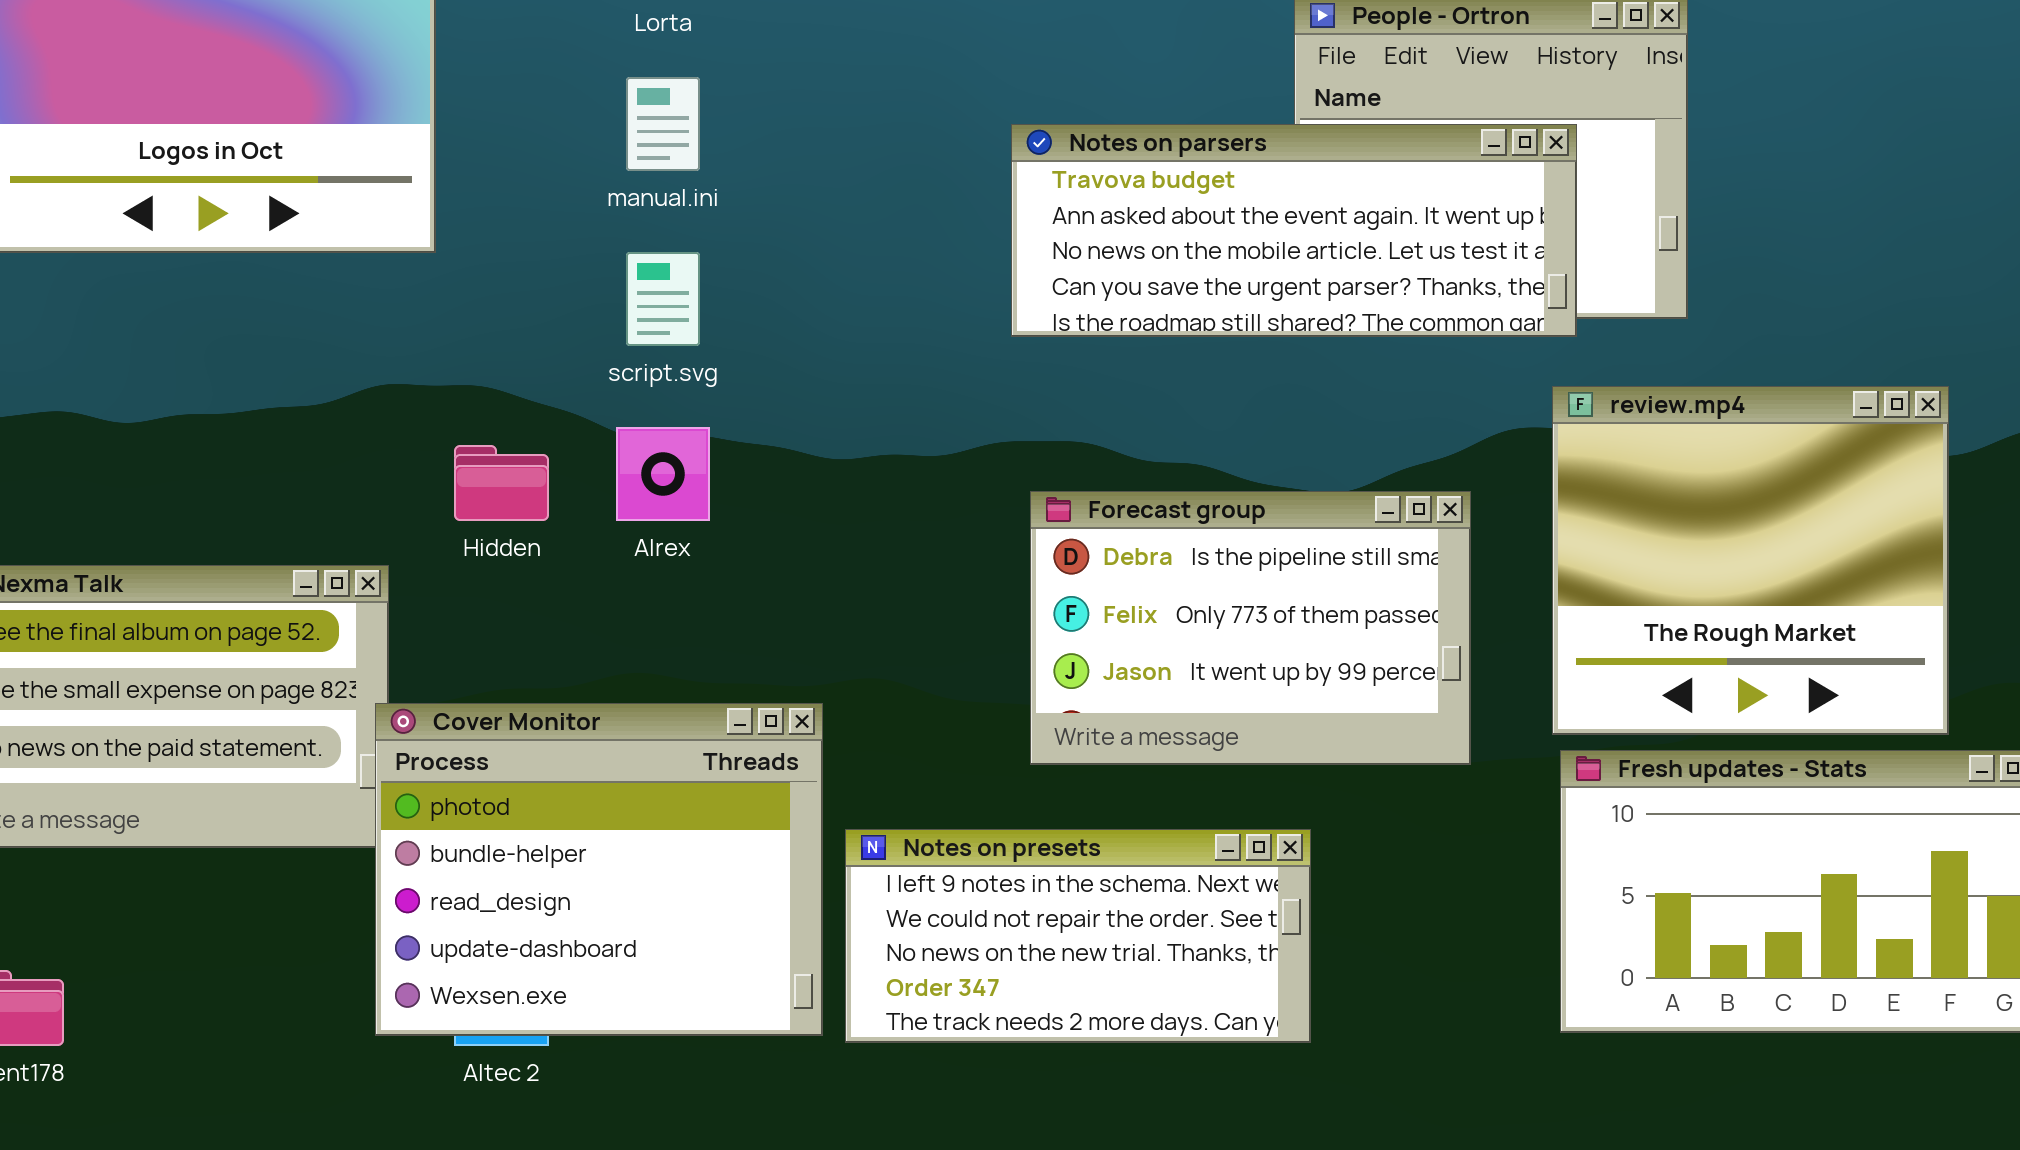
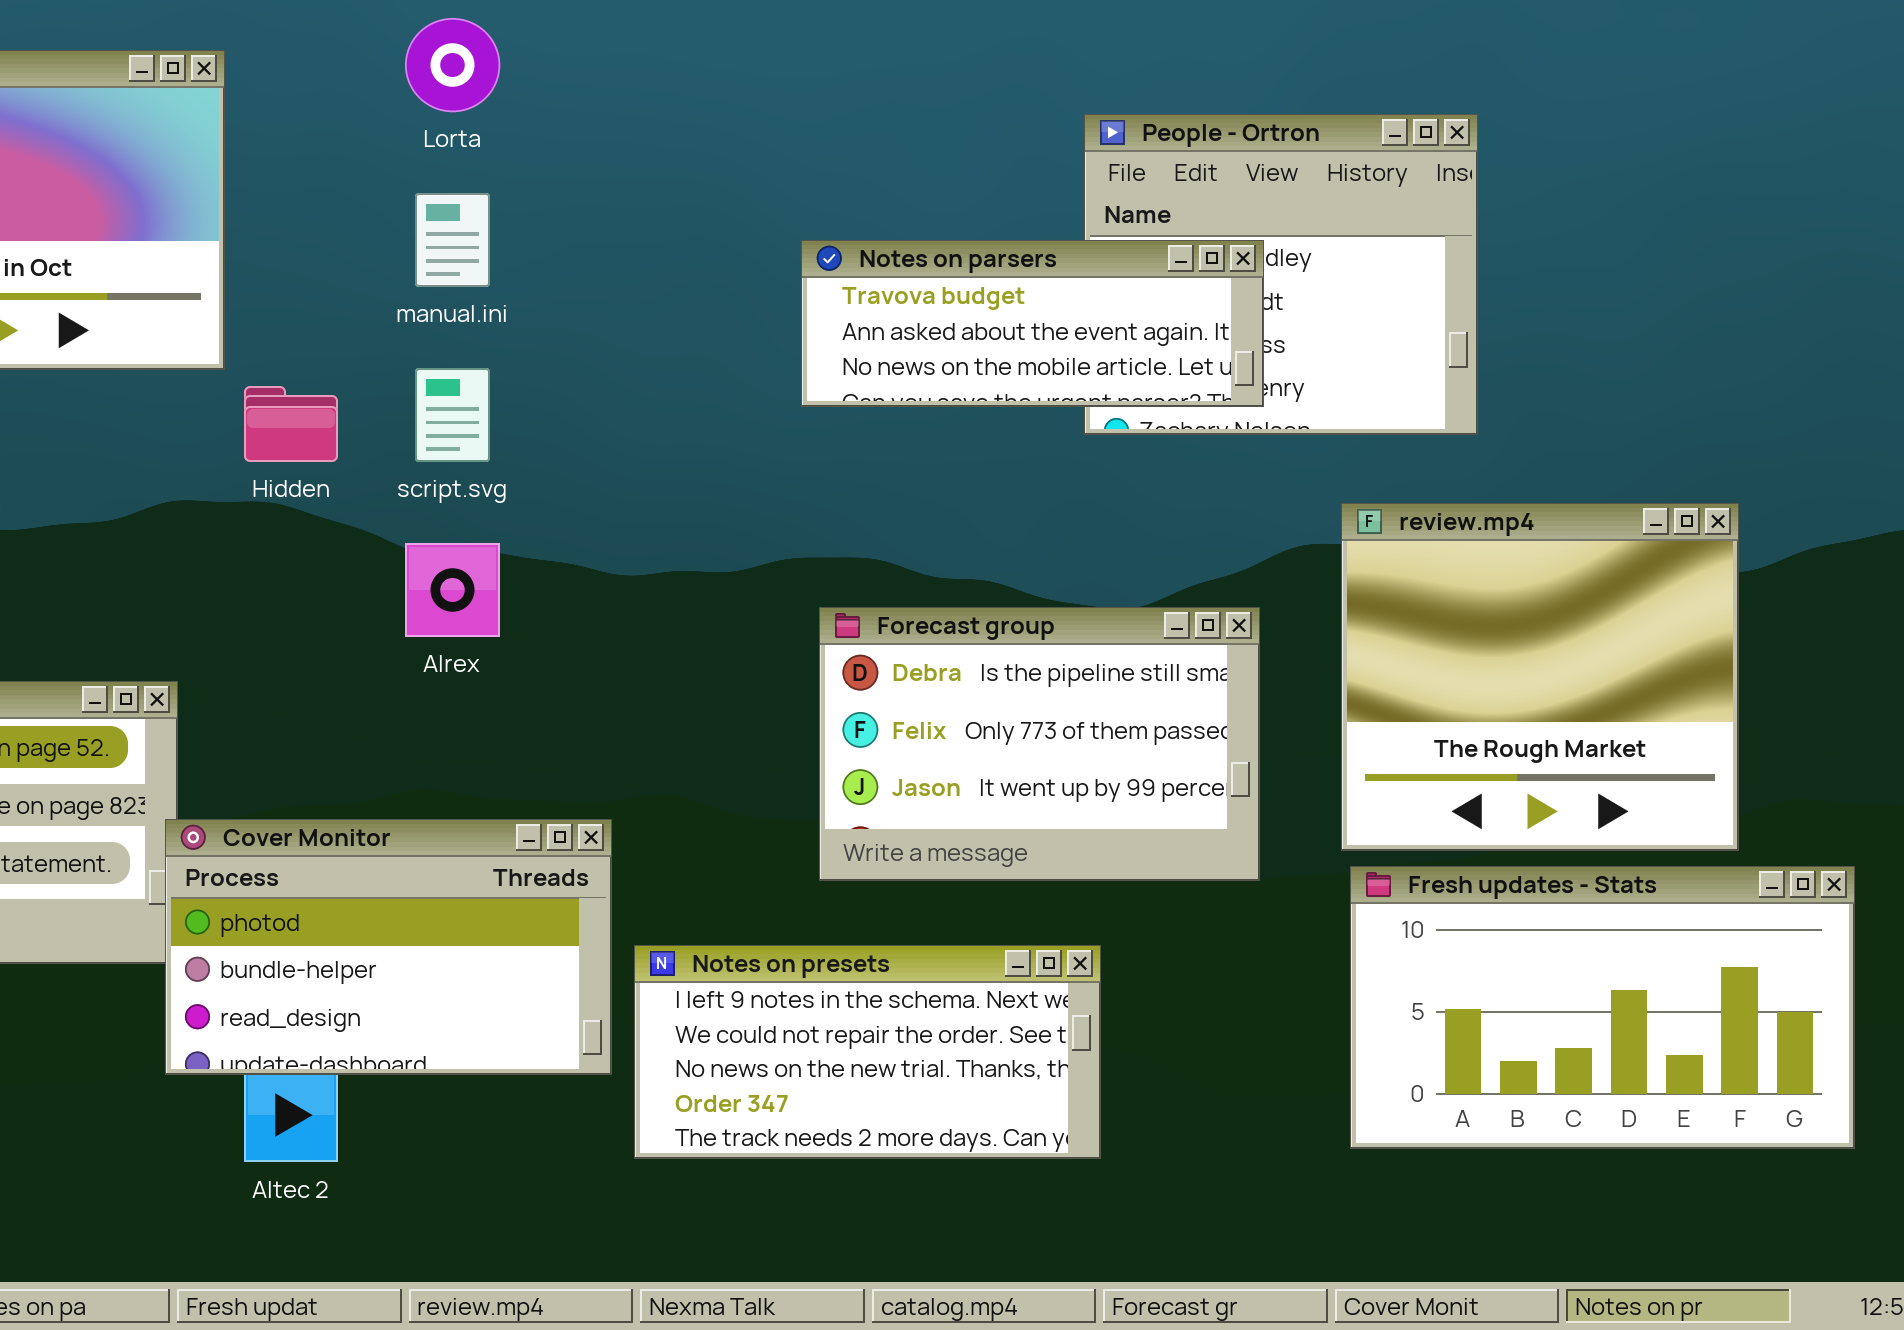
Notes on parsers: [1011,124,1577,337] -> [801,240,1264,407], resized
Hidden: [454,445,549,521] -> [244,386,338,462], moved
Cover Monitor: [375,703,823,1036] -> [165,819,612,1075], resized

